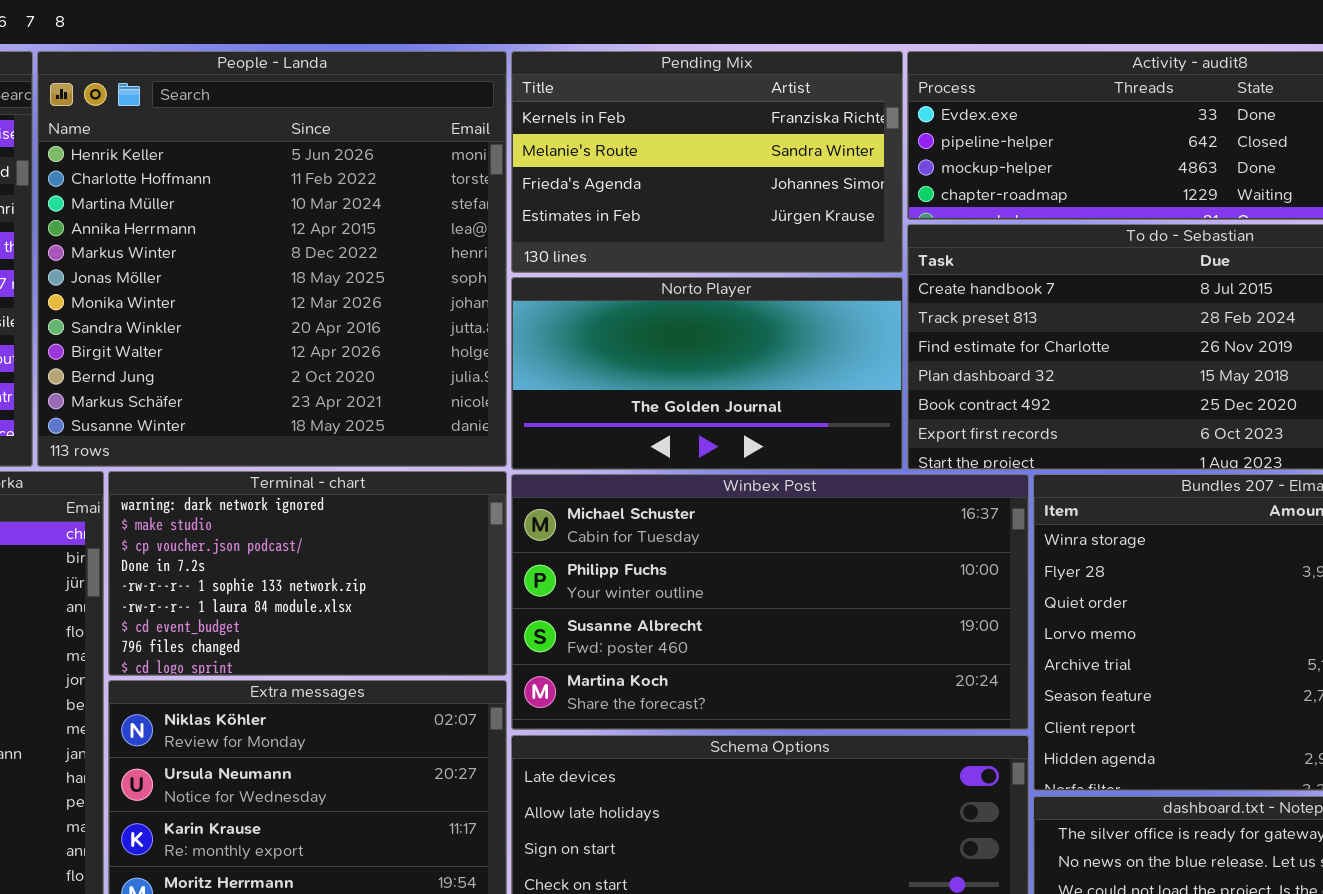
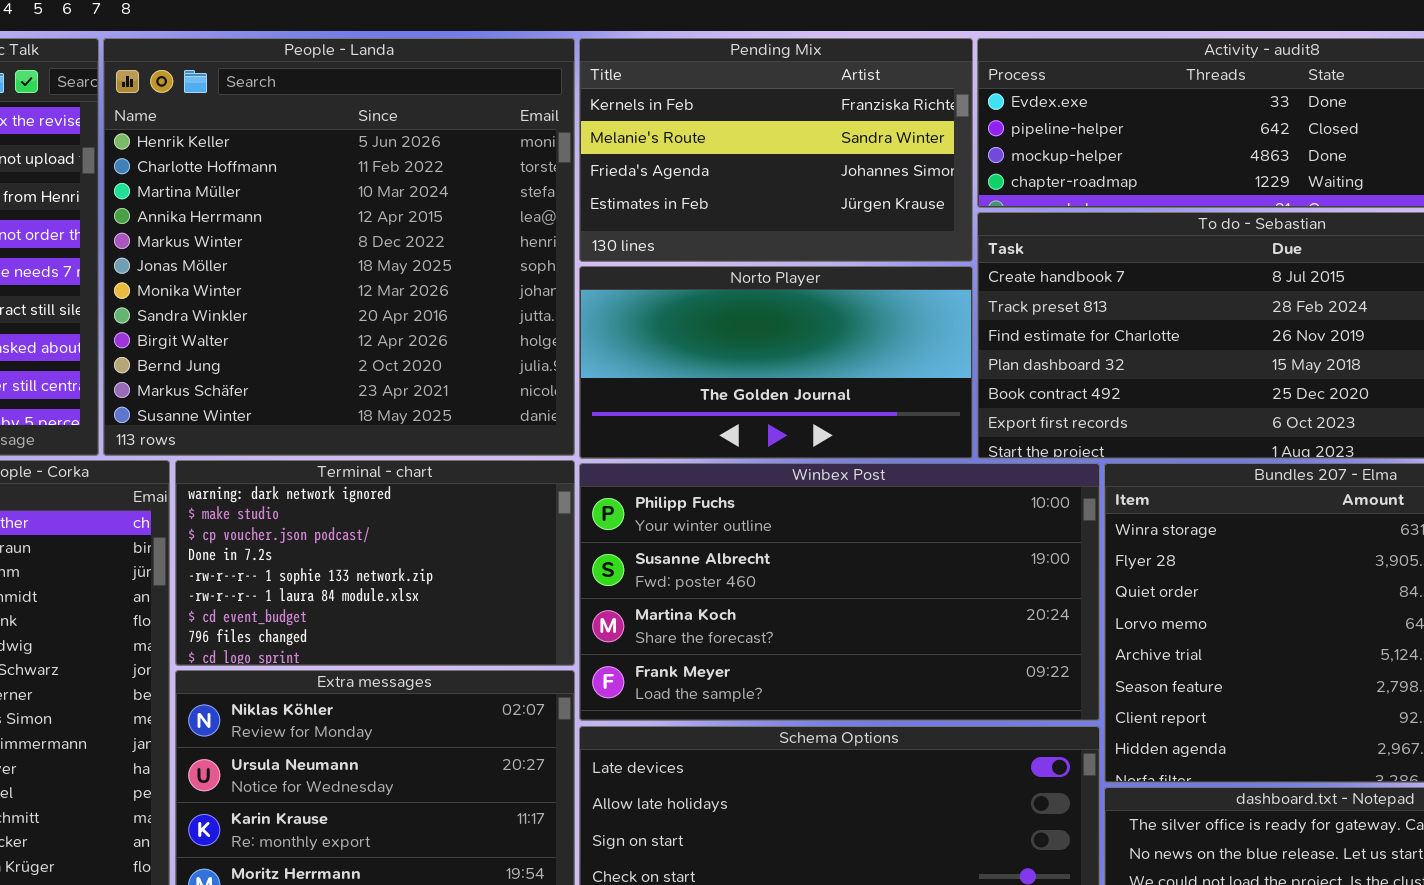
Winbex Post: [511,474,1029,730] -> [579,463,1100,721], scrolled down 1 row

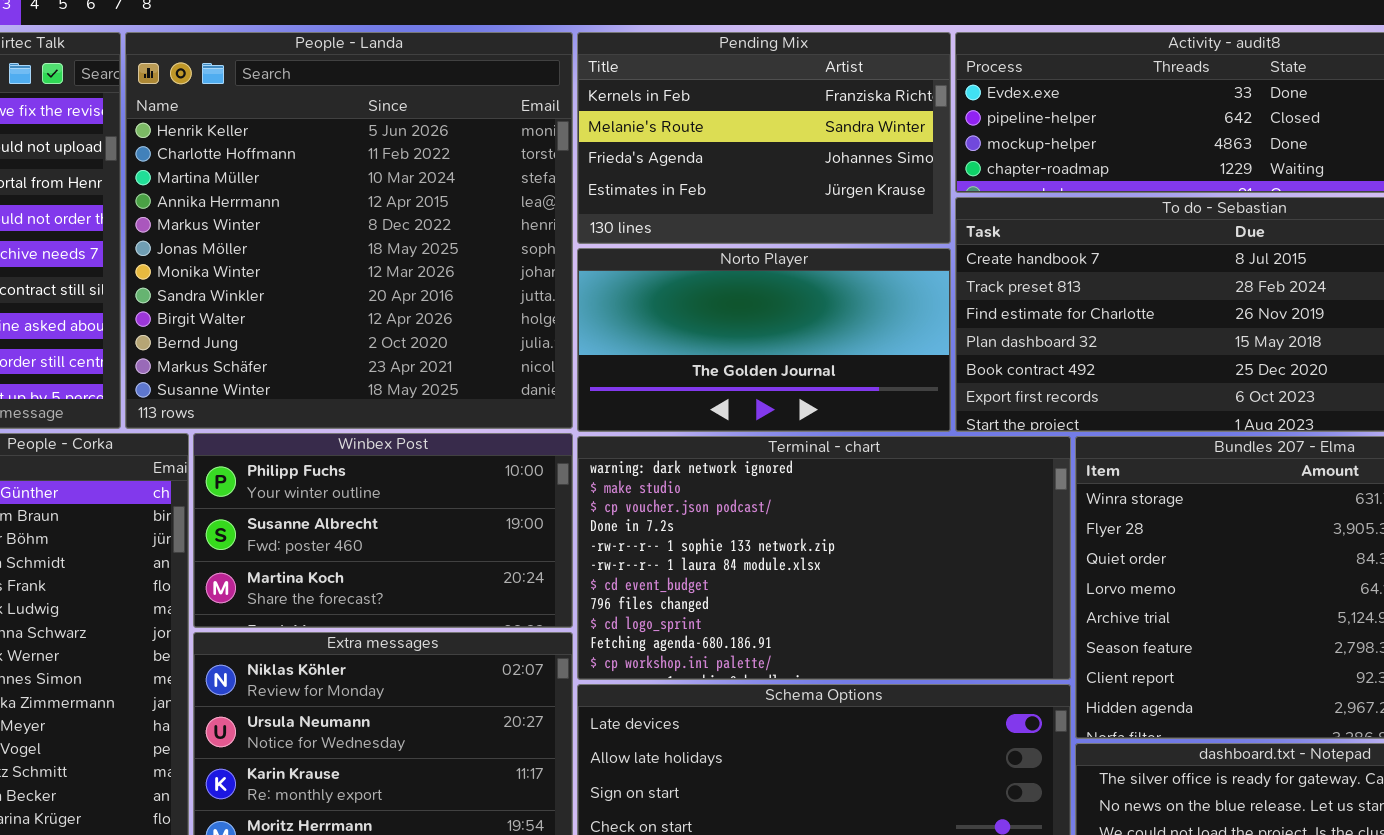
Terminal - chart: [175,460,575,666] -> [577,436,1071,680], moved, resized
Winbex Post: [579,463,1100,721] -> [193,433,573,628], moved, resized

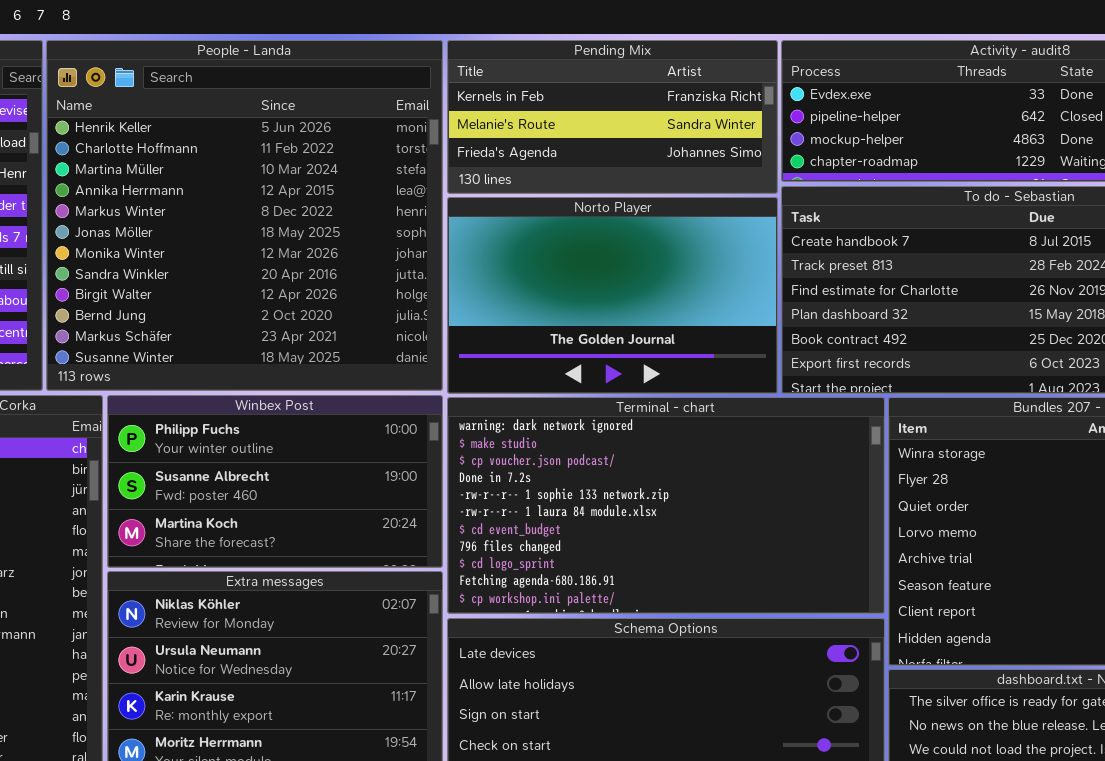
Pending Mix: [577,32,951,244] -> [447,40,778,194], resized
Norto Player: [577,248,951,432] -> [447,197,778,394], resized

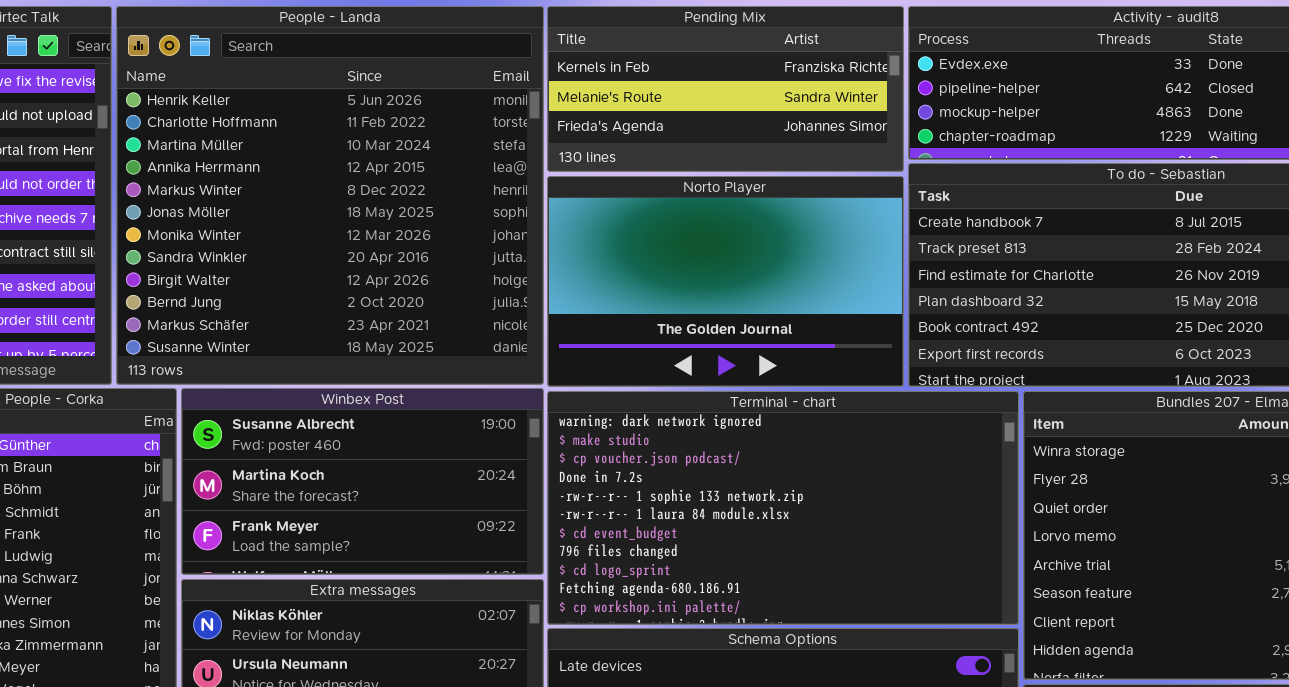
Winbex Post: [107,395,443,568] -> [181,388,544,575], scrolled down 1 row

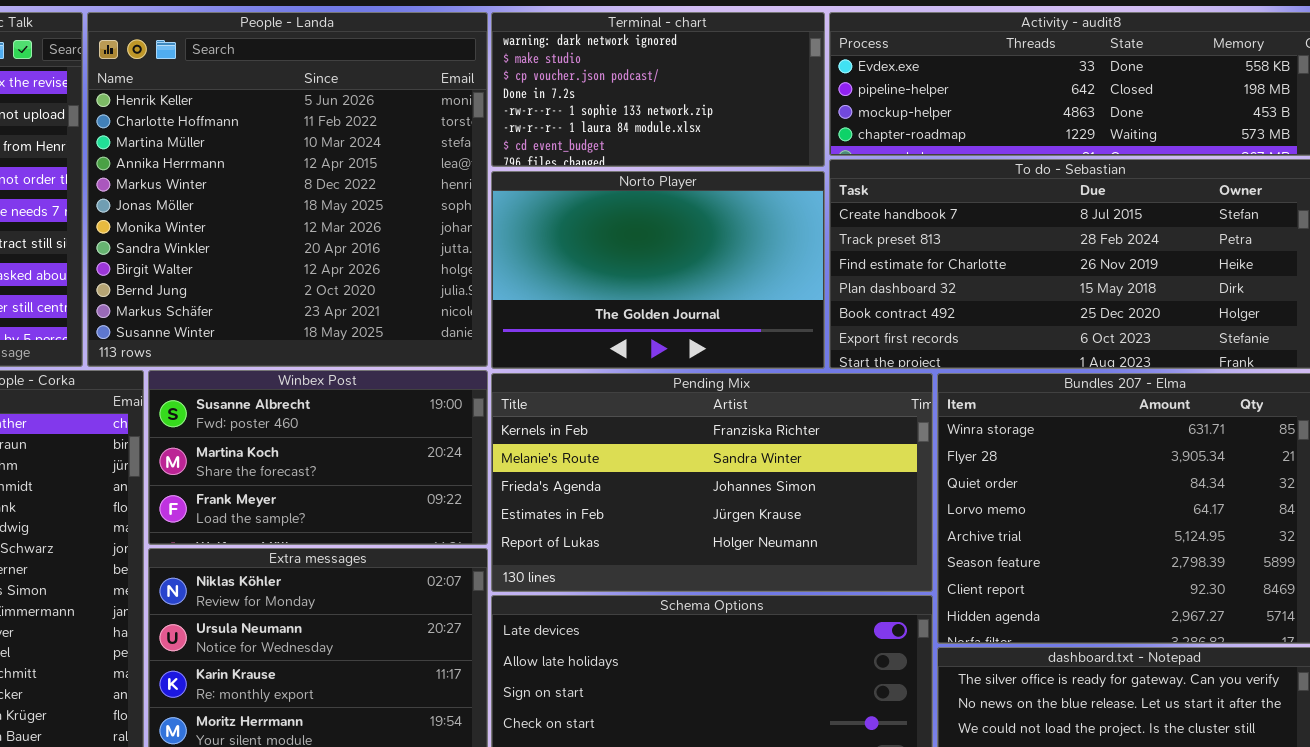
Pending Mix: [547,6,904,172] -> [491,373,933,592], moved, resized
Terminal - chart: [547,391,1019,625] -> [491,12,825,167], moved, resized

